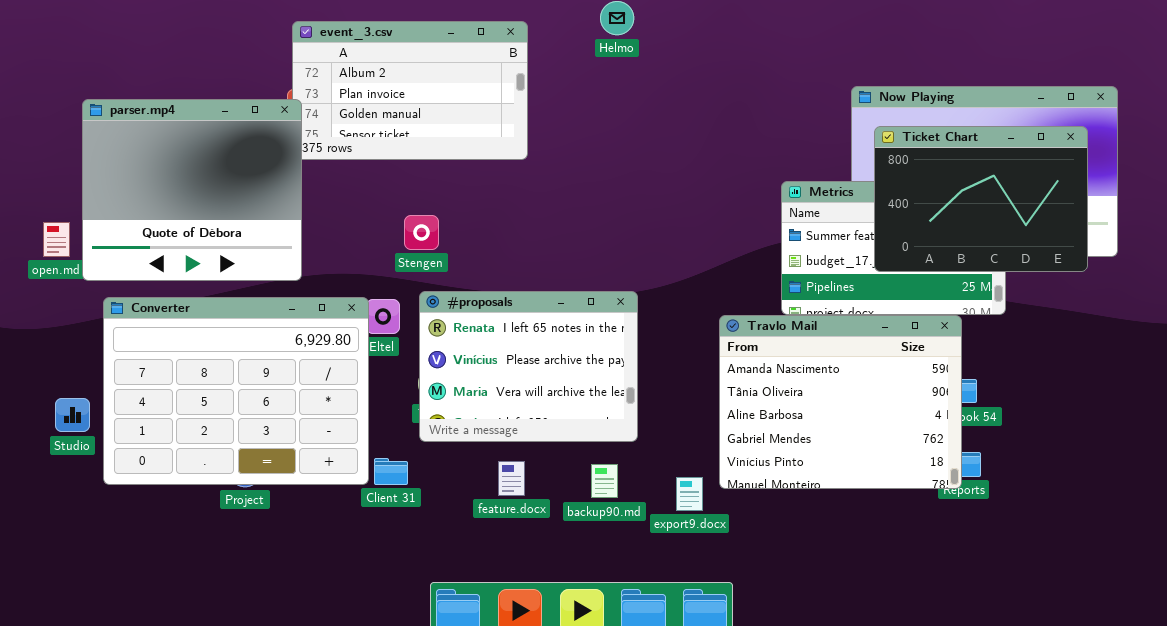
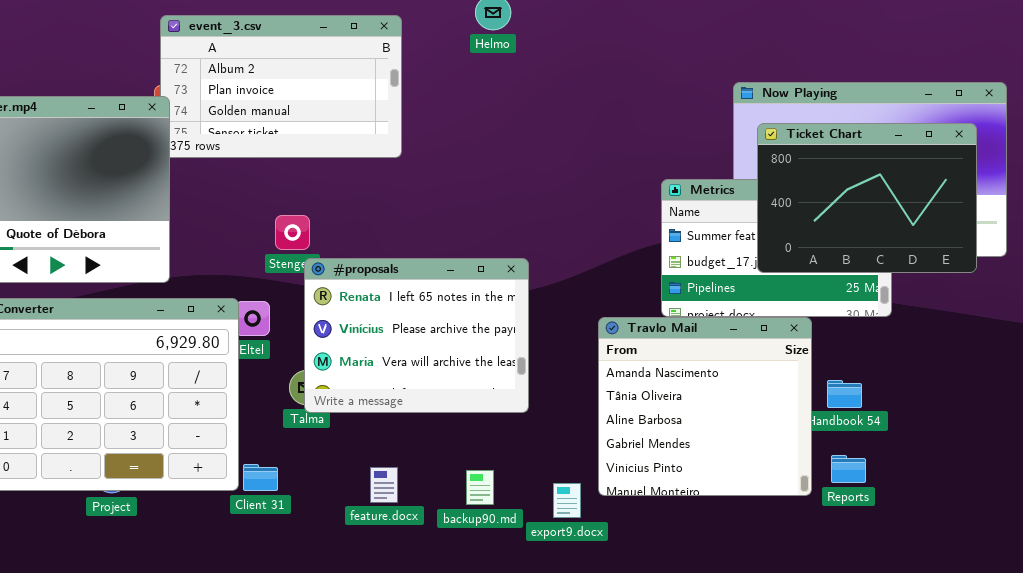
#proposals: [419,291,638,442] -> [304,258,529,413], moved
Travlo Mail: [719,315,962,489] -> [598,317,812,496], resized

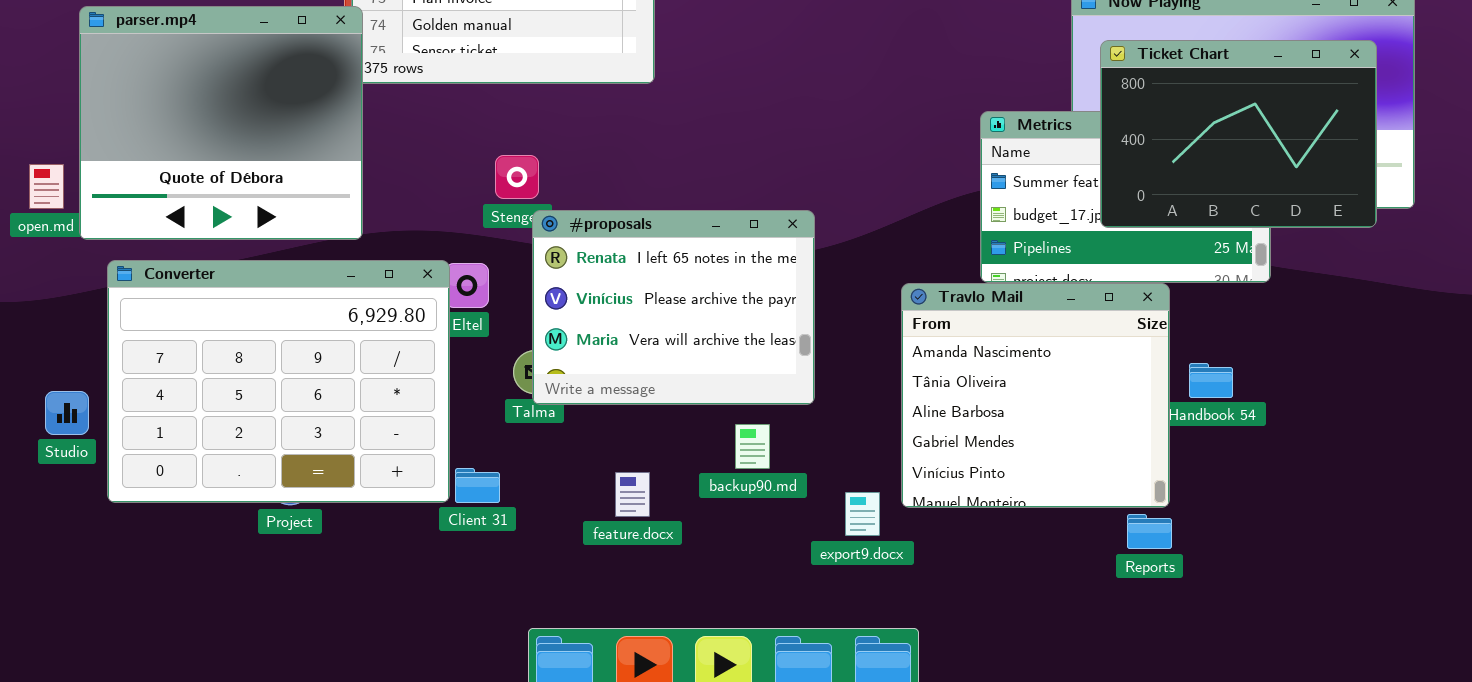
Reports: [831,455,866,483] -> [1127,514,1172,549], moved
backup90.md: [466,470,494,505] -> [735,424,770,469], moved

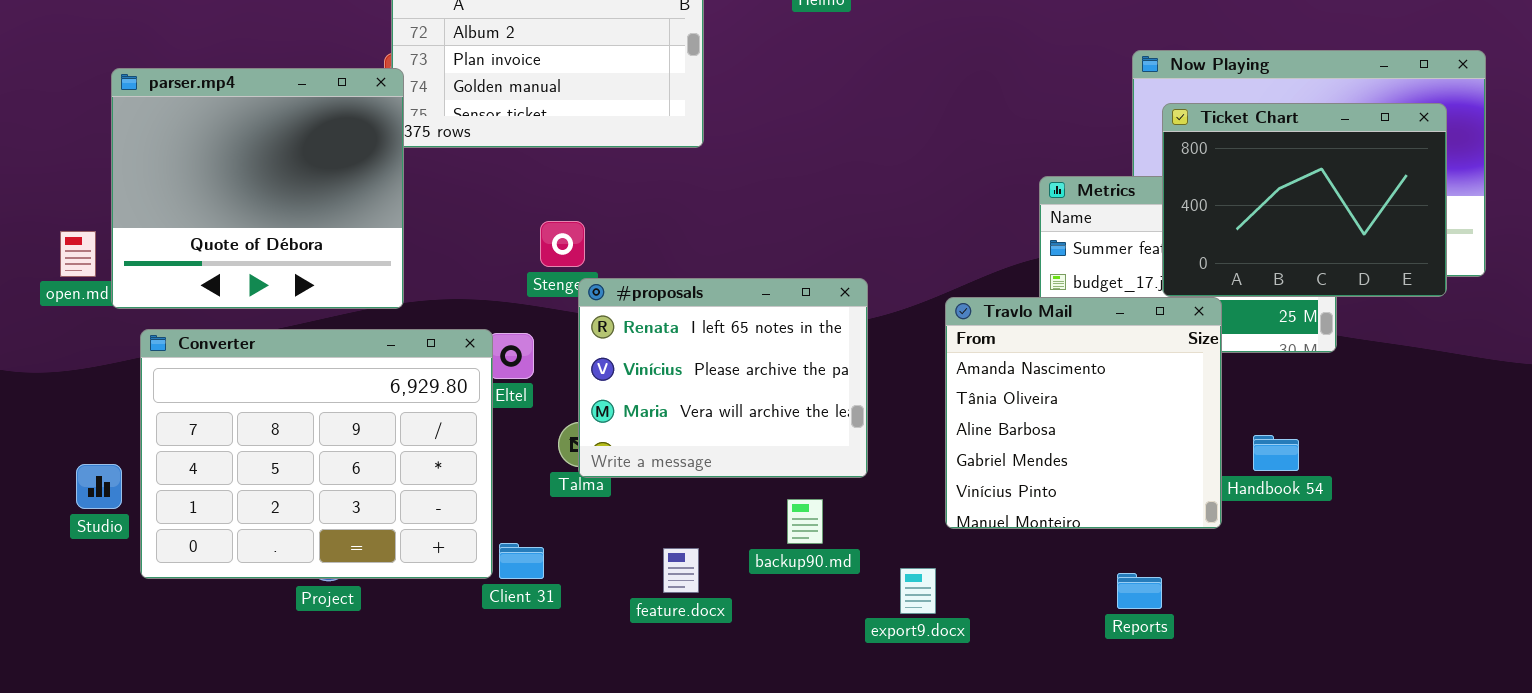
Travlo Mail: [901,283,1170,508] -> [945,297,1222,529], moved
Reports: [1127,514,1172,549] -> [1117,573,1162,609], moved

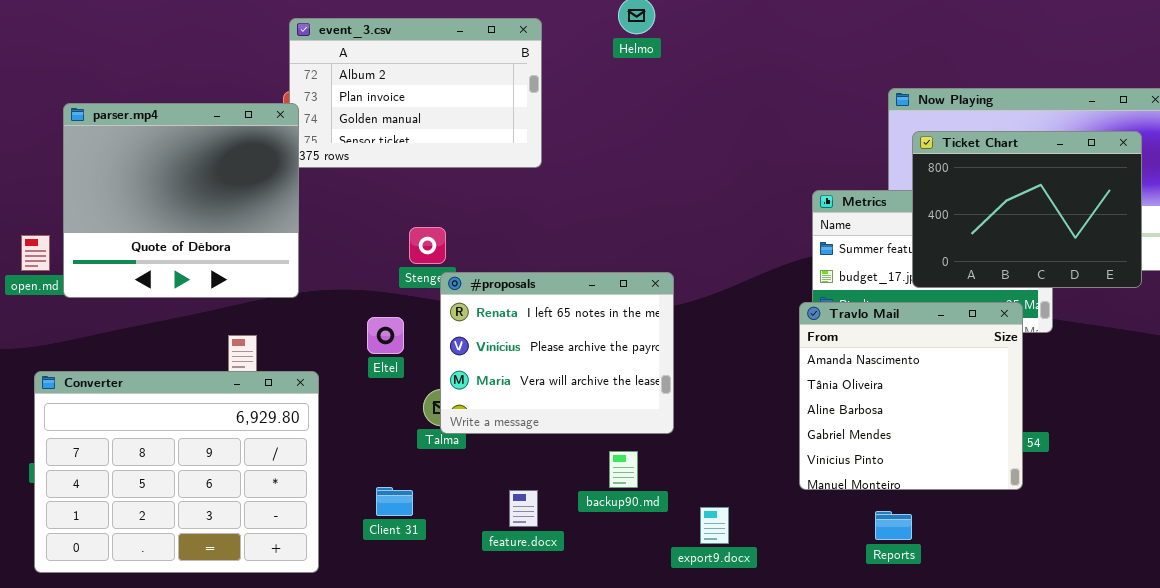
Travlo Mail: [945,297,1222,529] -> [799,302,1023,490], moved
Converter: [140,329,493,579] -> [34,371,319,573], moved

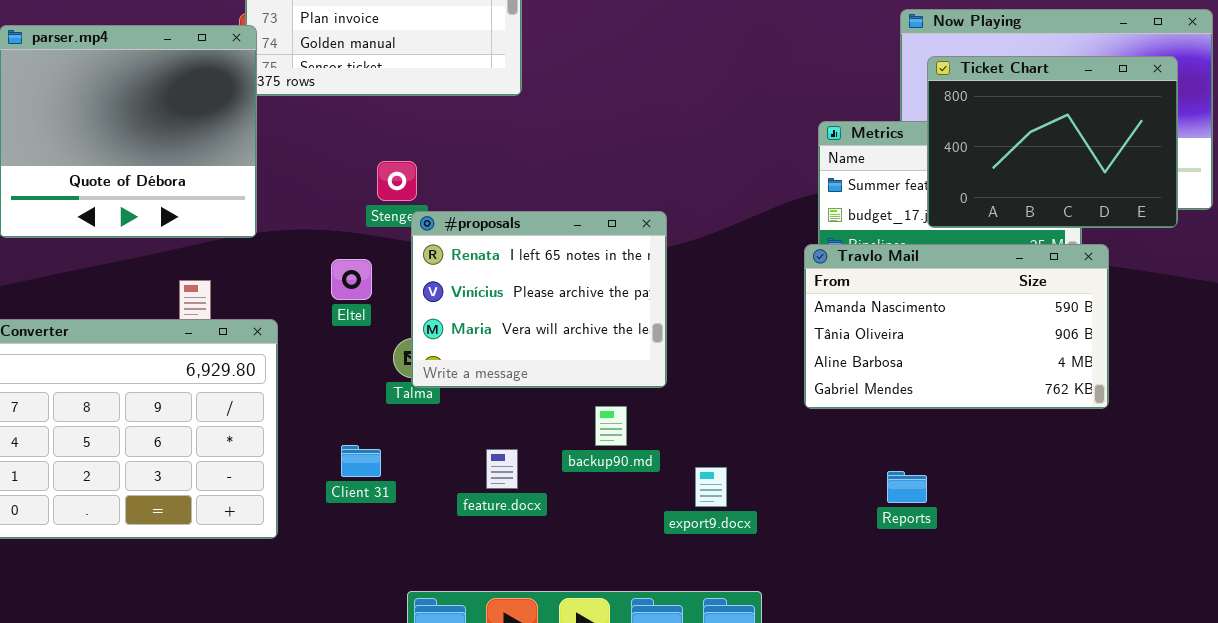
Travlo Mail: [799,302,1023,490] -> [804,244,1109,409], resized

